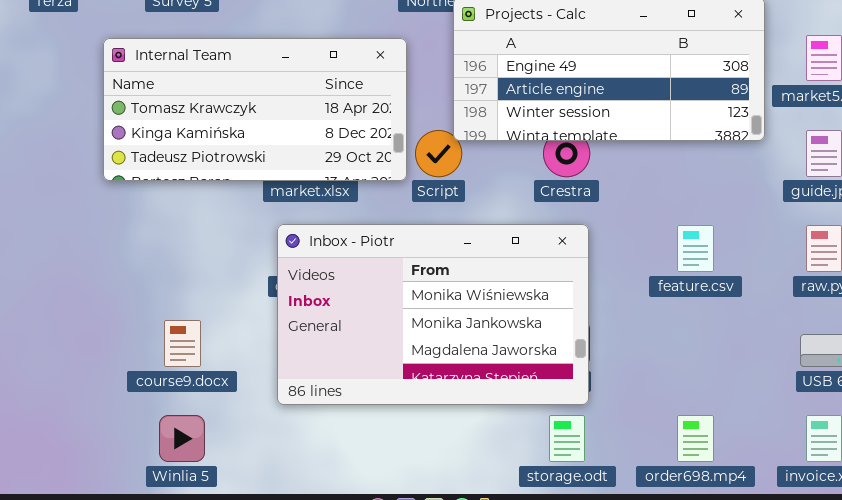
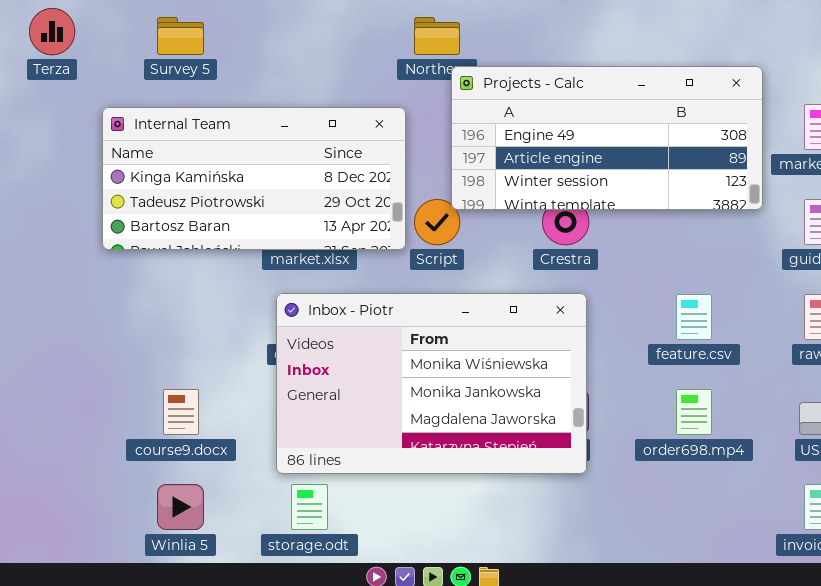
Internal Team: [103,38,407,181] -> [102,107,406,250], scrolled down 1 row
storage.odt: [549,415,585,462] -> [291,484,328,530], moved
order698.mp4: [677,415,714,462] -> [676,389,712,435], moved

